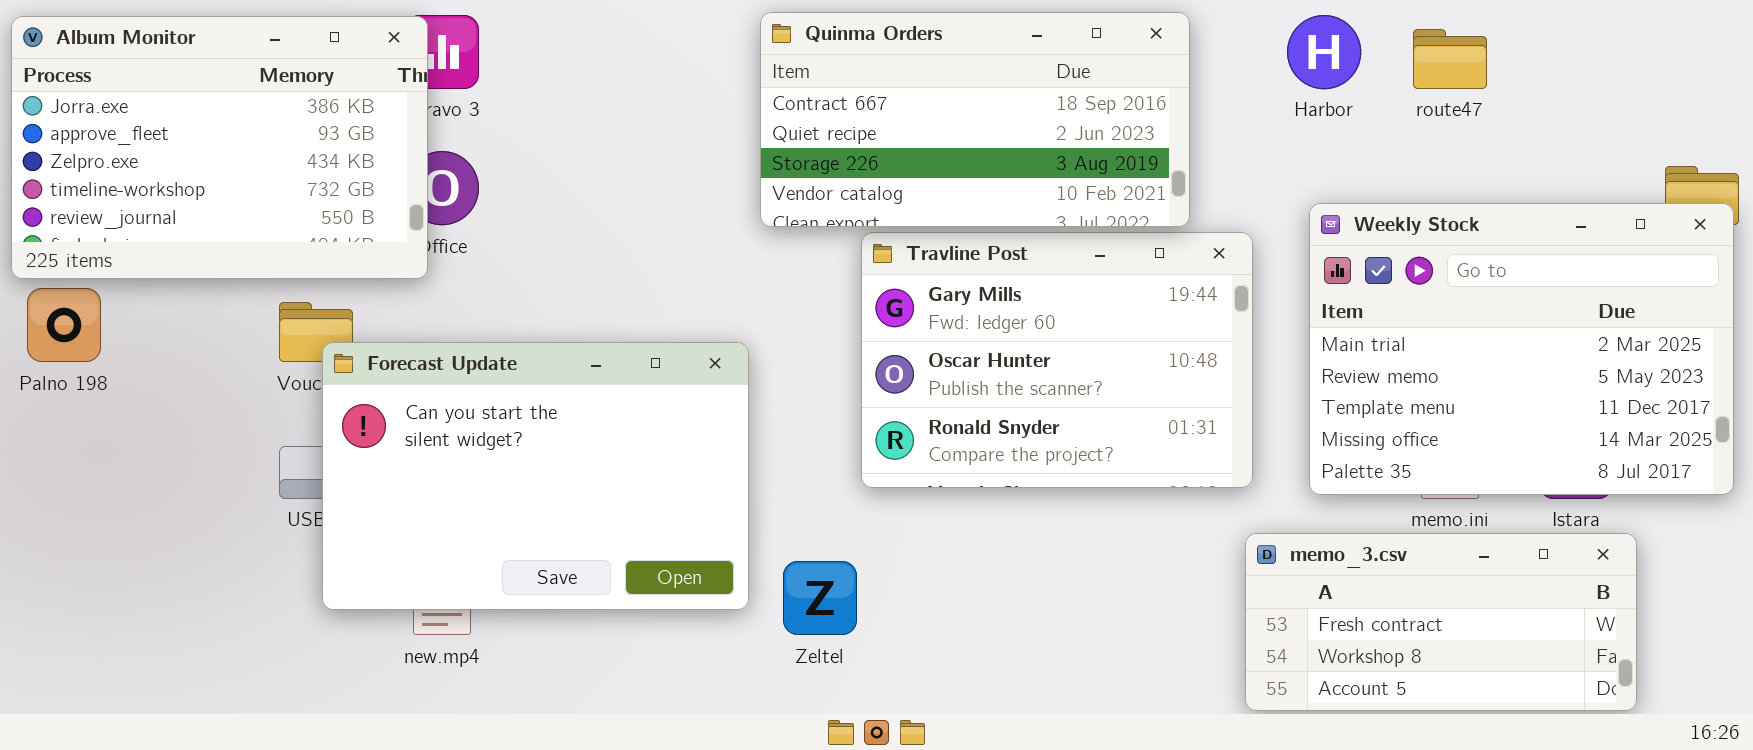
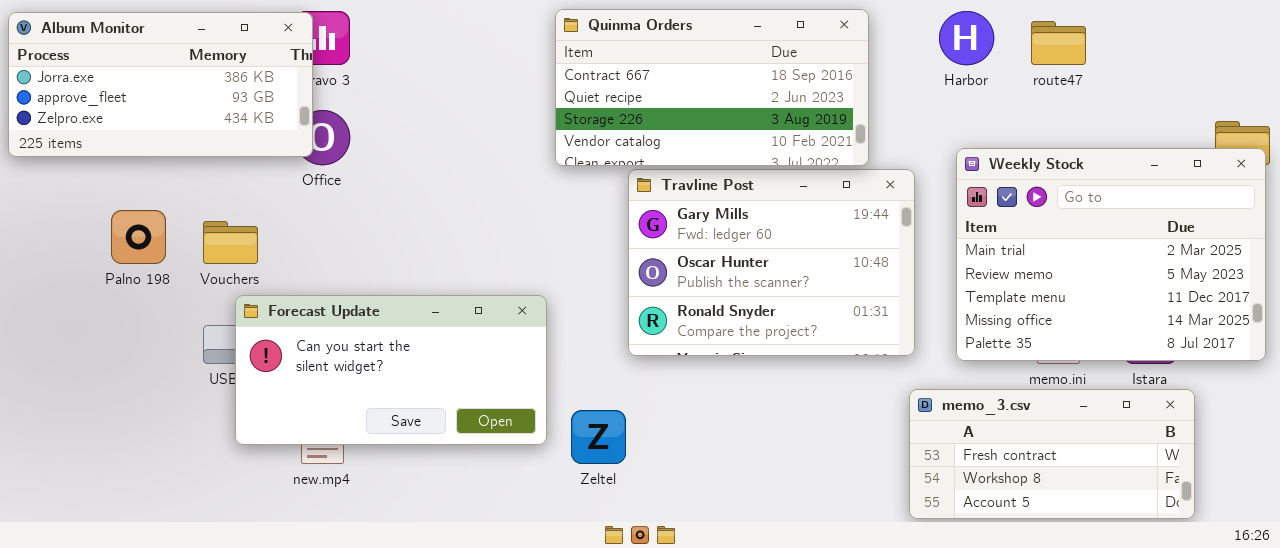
Album Monitor: [11,16,428,279] -> [8,12,313,157], resized
Palno 198: [27,288,101,362] -> [111,210,166,264], moved
Forecast Update: [322,342,749,610] -> [235,295,547,445], resized

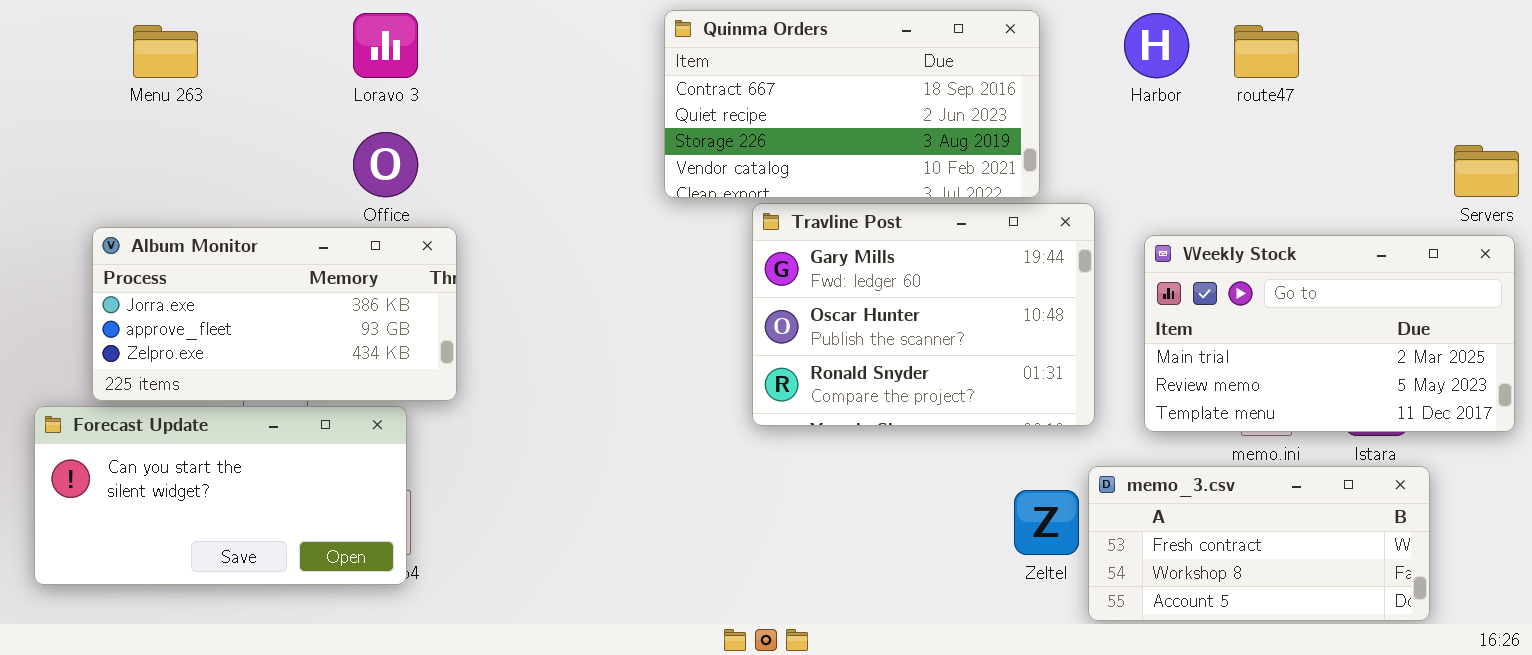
Album Monitor: [8,12,313,157] -> [92,227,457,401], moved
Weekly Stock: [956,148,1266,361] -> [1144,235,1515,432], resized
Forecast Update: [235,295,547,445] -> [34,406,407,585], moved
Zeltel: [571,410,626,464] -> [1014,490,1079,555], moved

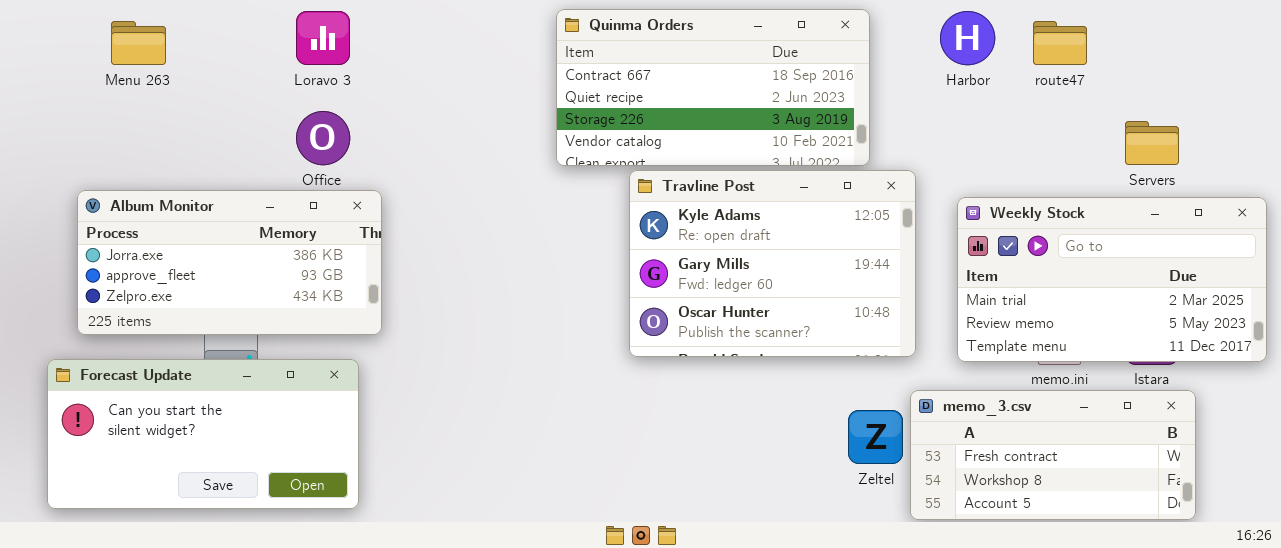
Servers: [1454,145,1519,197] -> [1125,121,1179,165], moved
Travline Post: [752,203,1095,426] -> [629,170,916,357], scrolled up 1 row
Forecast Update: [34,406,407,585] -> [47,359,359,509], moved

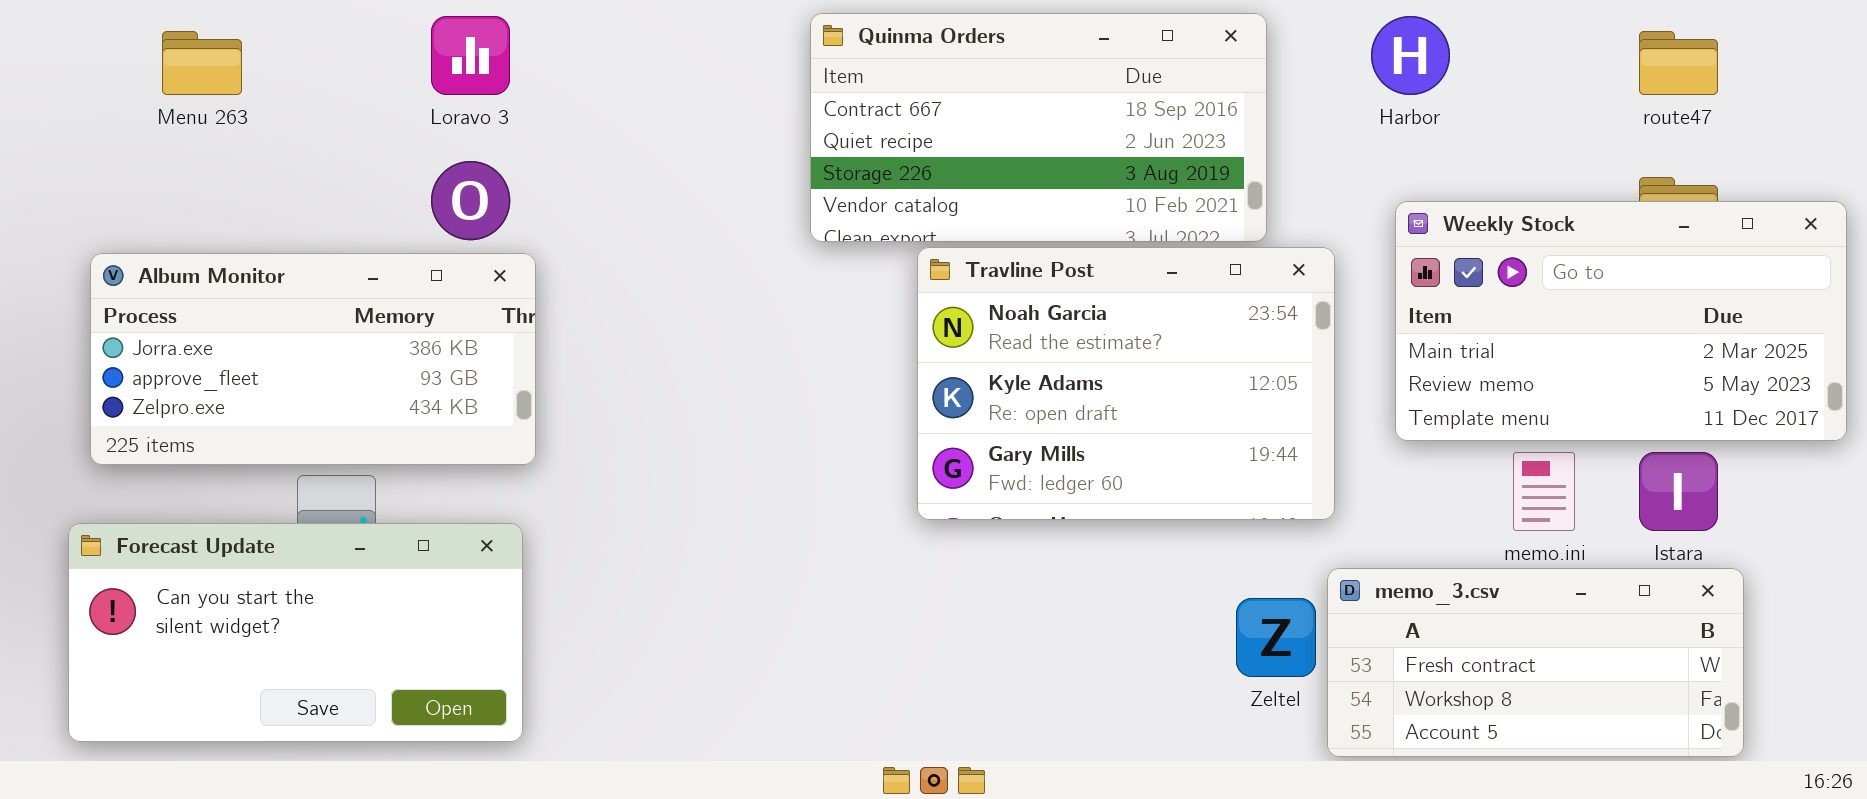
route47: [1033,21,1087,65] -> [1639,31,1718,95], moved
Travline Post: [629,170,916,357] -> [917,247,1335,520], scrolled up 1 row
Album Monitor: [77,190,382,335] -> [90,253,536,465], moved
Weekly Stock: [957,197,1267,362] -> [1395,201,1847,441], moved

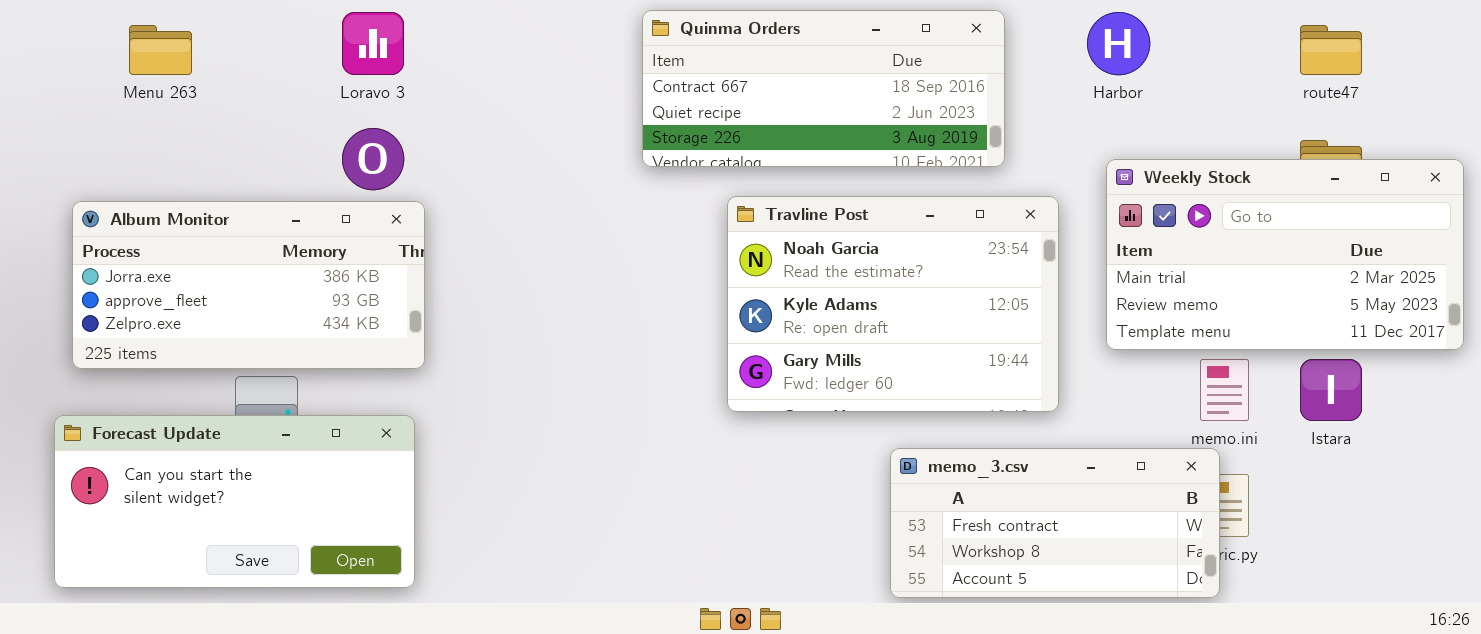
Quinma Orders: [810,13,1267,242] -> [642,10,1005,167], resized
memo_3.csv: [1327,568,1744,757] -> [890,448,1220,598], moved

